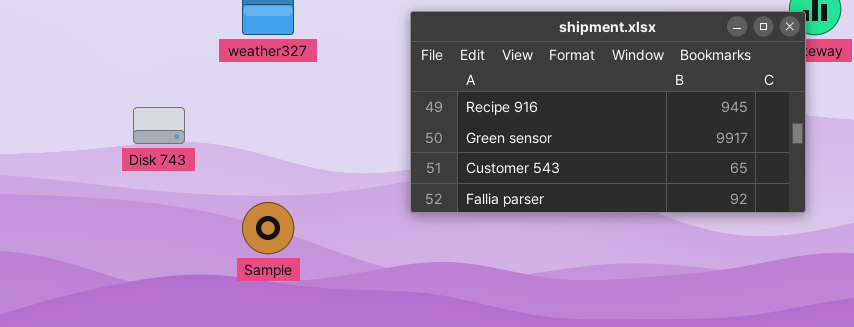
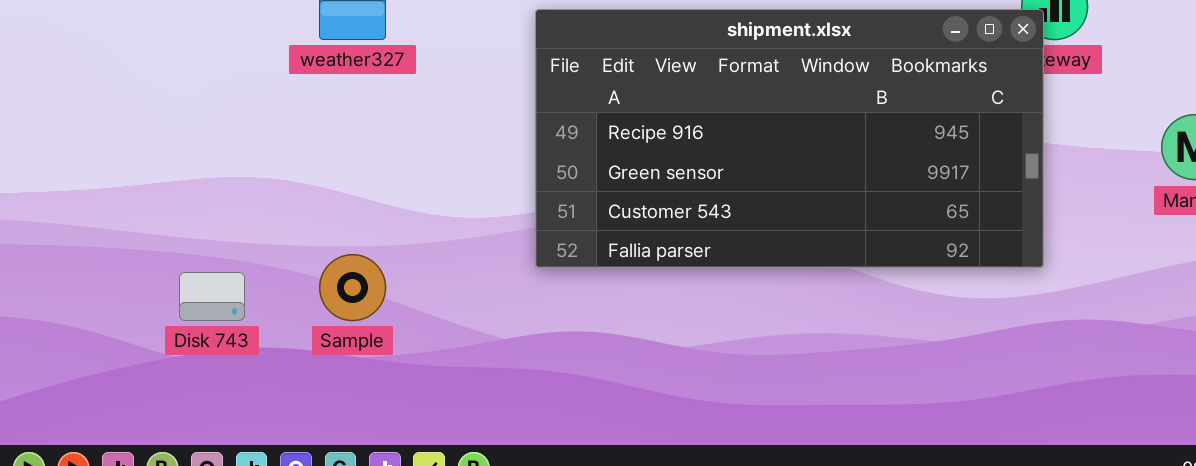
Disk 743: [133,107,185,144] -> [179,272,245,321], moved

